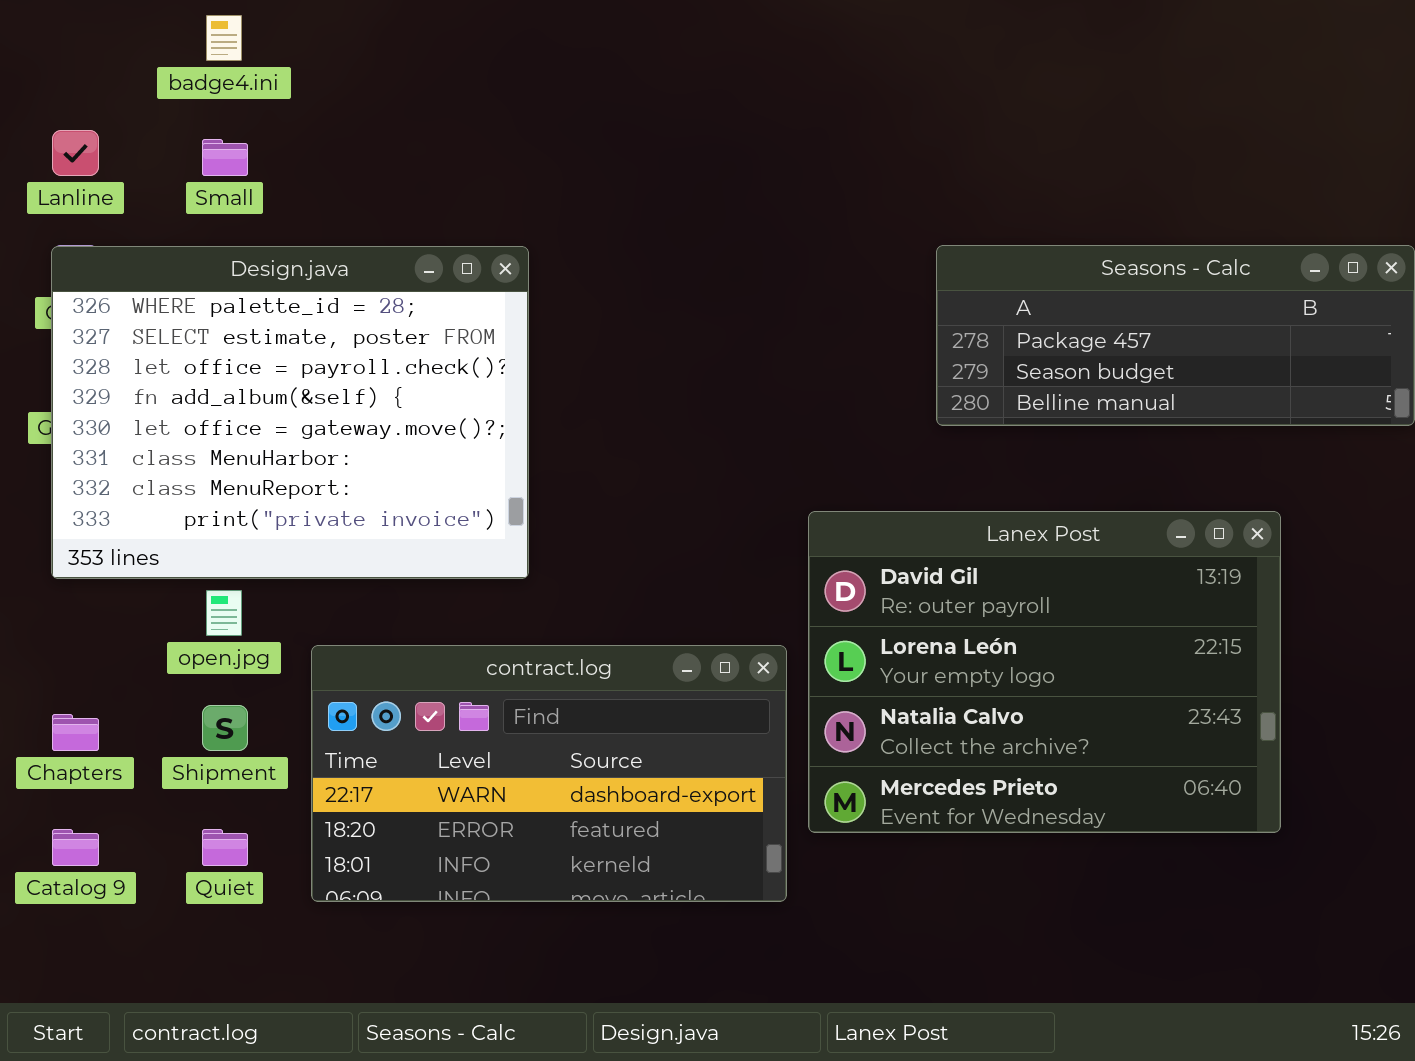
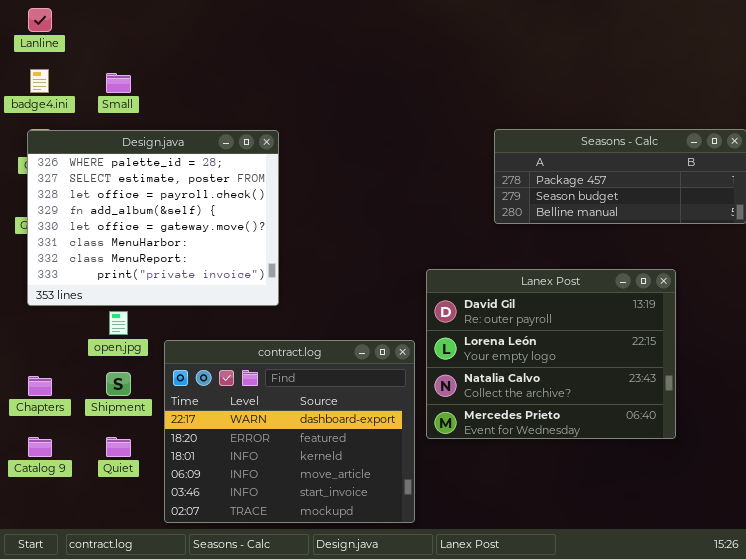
badge4.ini: [206,15,242,61] -> [30,69,49,93], moved
Lanline: [52,130,99,176] -> [28,8,52,32], moved
contract.log: [311,645,787,902] -> [164,340,415,523], resized

